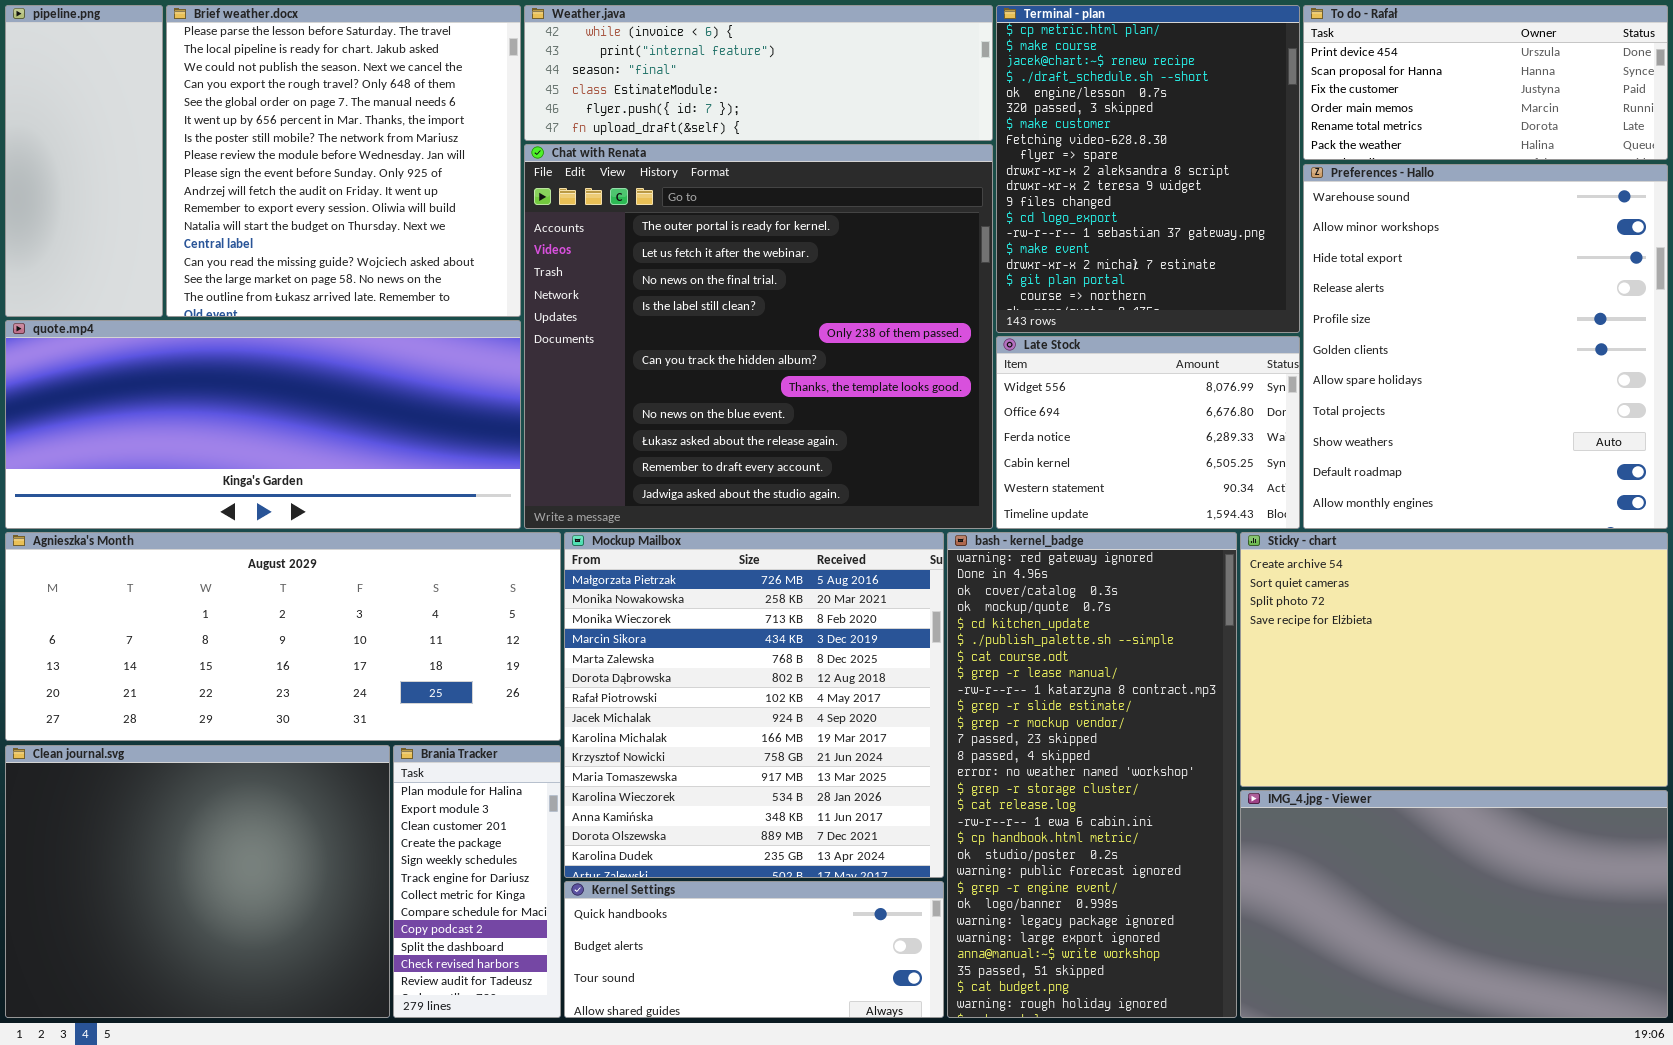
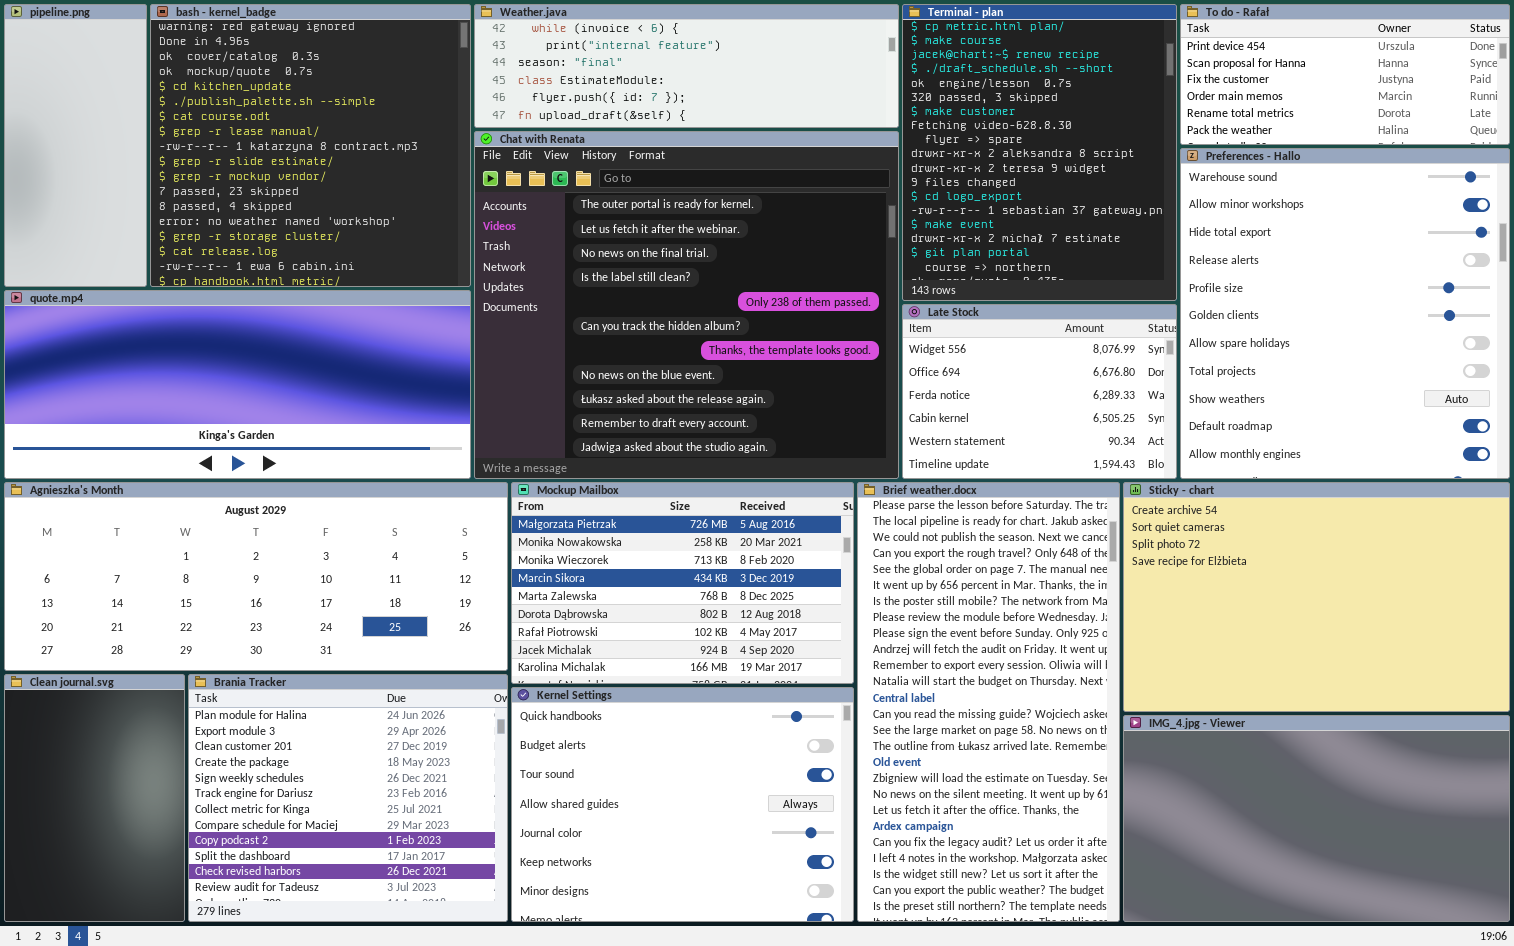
Brief weather.docx: [166,5,521,317] -> [857,482,1120,922], moved, resized
Mockup Mailbox: [564,532,944,878] -> [511,482,854,684], resized
bash - kernel_badge: [947,532,1237,1018] -> [150,4,471,287], moved, resized
Clean journal.svg: [5,745,390,1018] -> [4,674,185,922], resized
Brania Tracker: [393,745,561,1018] -> [188,674,508,922], resized
Kernel Settings: [564,881,944,1018] -> [511,687,854,922], resized

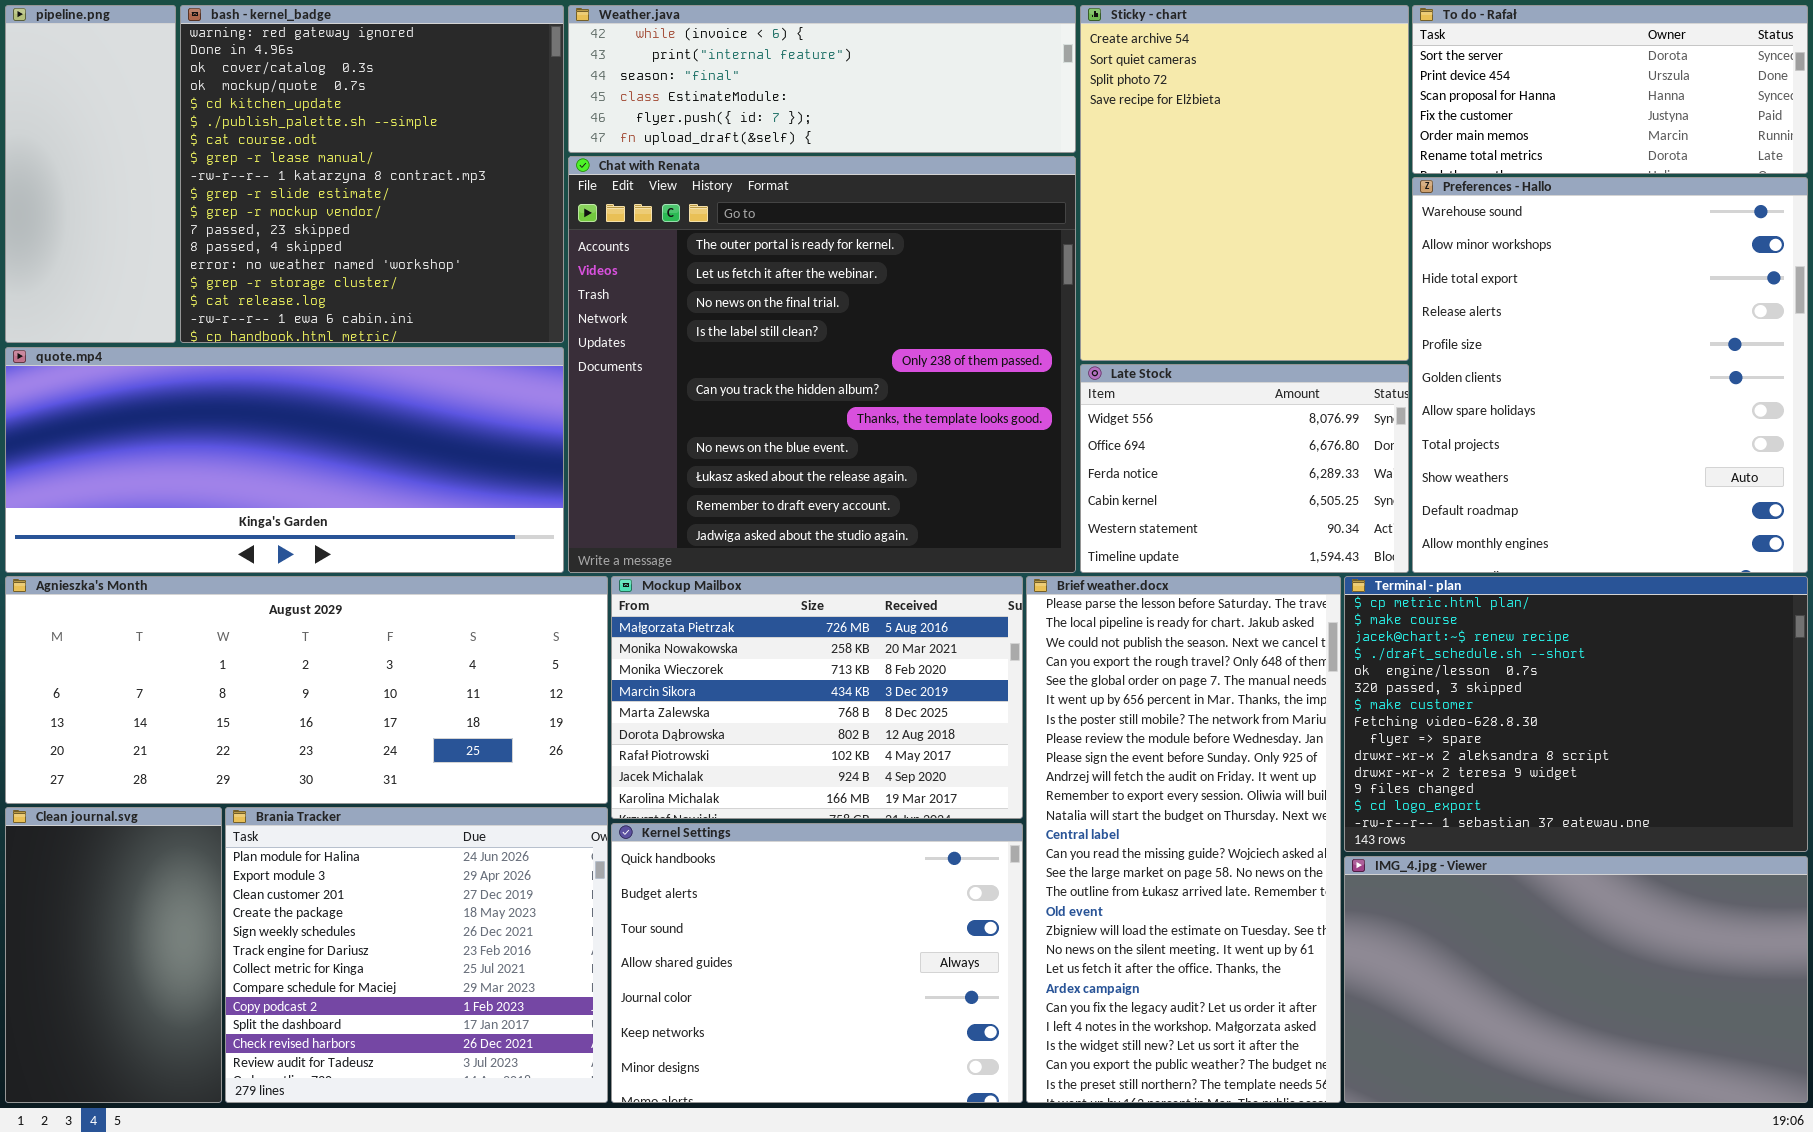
Terminal - plan: [902,4,1177,301] -> [1344,576,1808,852], moved, resized
To do - Rafał: [1180,4,1510,145] -> [1412,5,1808,174], scrolled up 1 row
Sticky - chart: [1123,482,1510,712] -> [1080,5,1409,361], moved, resized

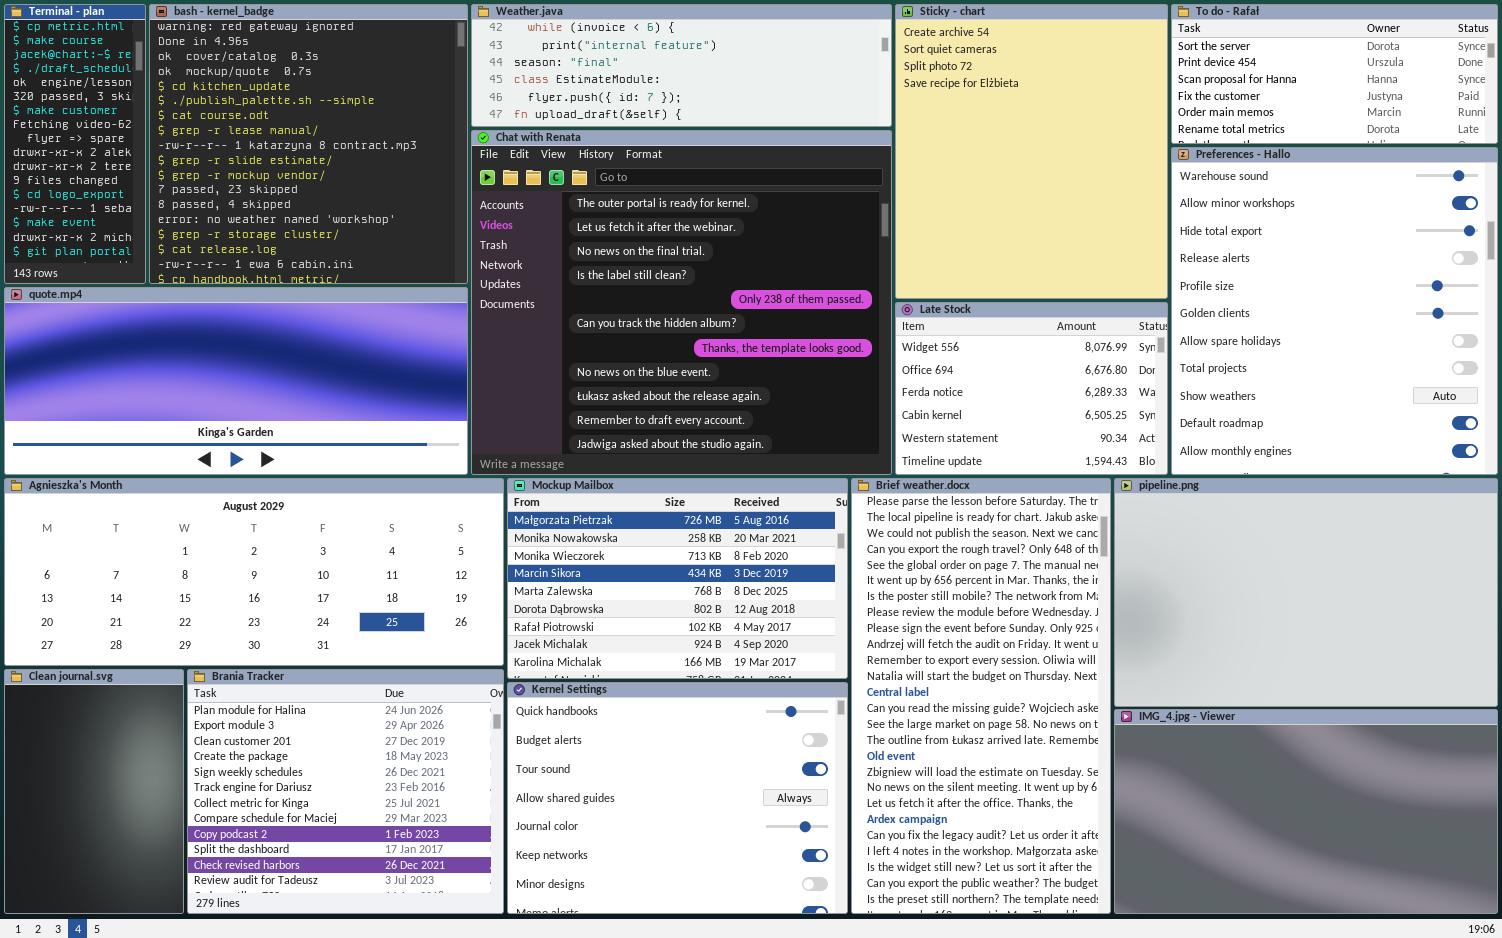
pipeline.png: [5,5,176,343] -> [1114,478,1498,707], moved, resized
Terminal - plan: [1344,576,1808,852] -> [4,4,146,284], moved, resized

